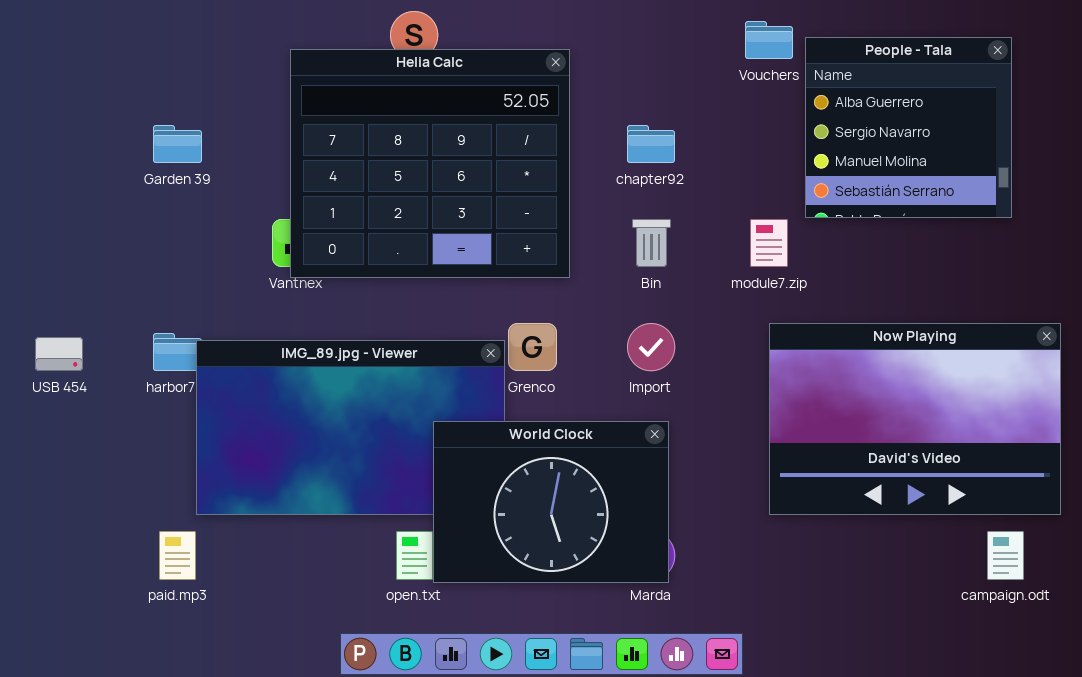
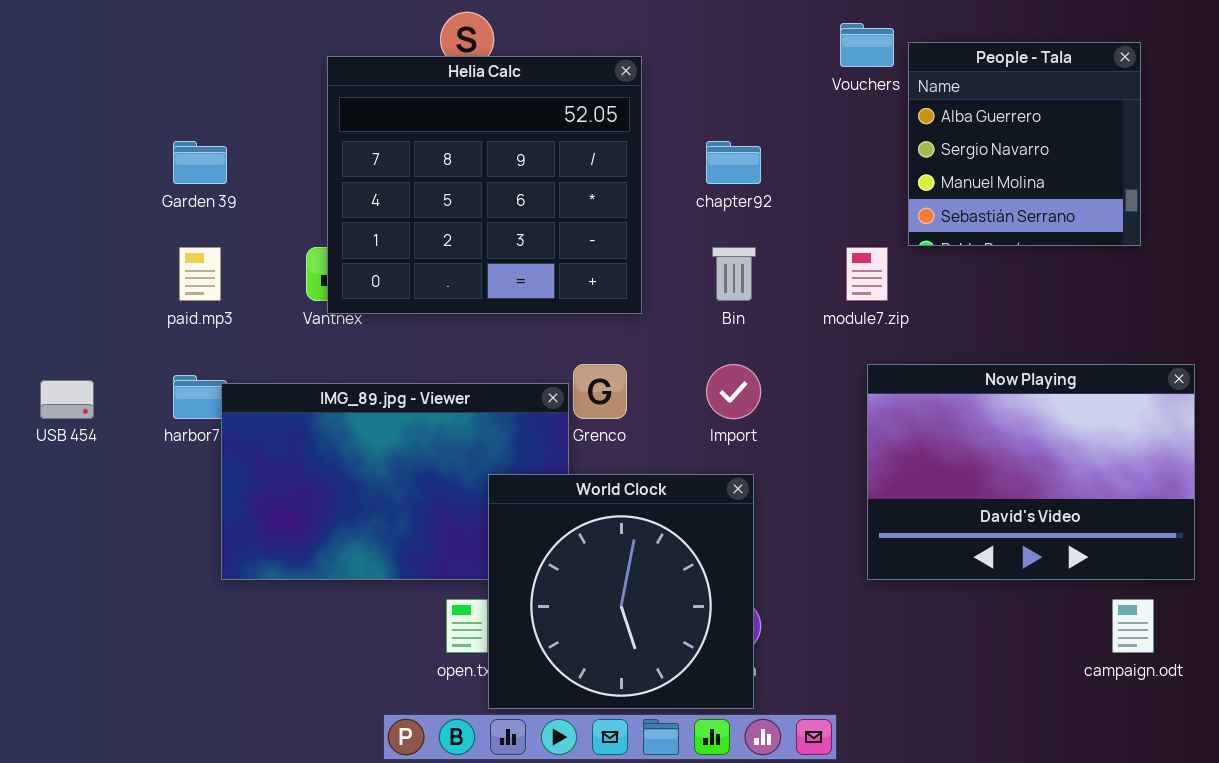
World Clock: [433,421,669,583] -> [488,474,754,709], resized
paid.mp3: [159,531,196,580] -> [179,247,221,301], moved

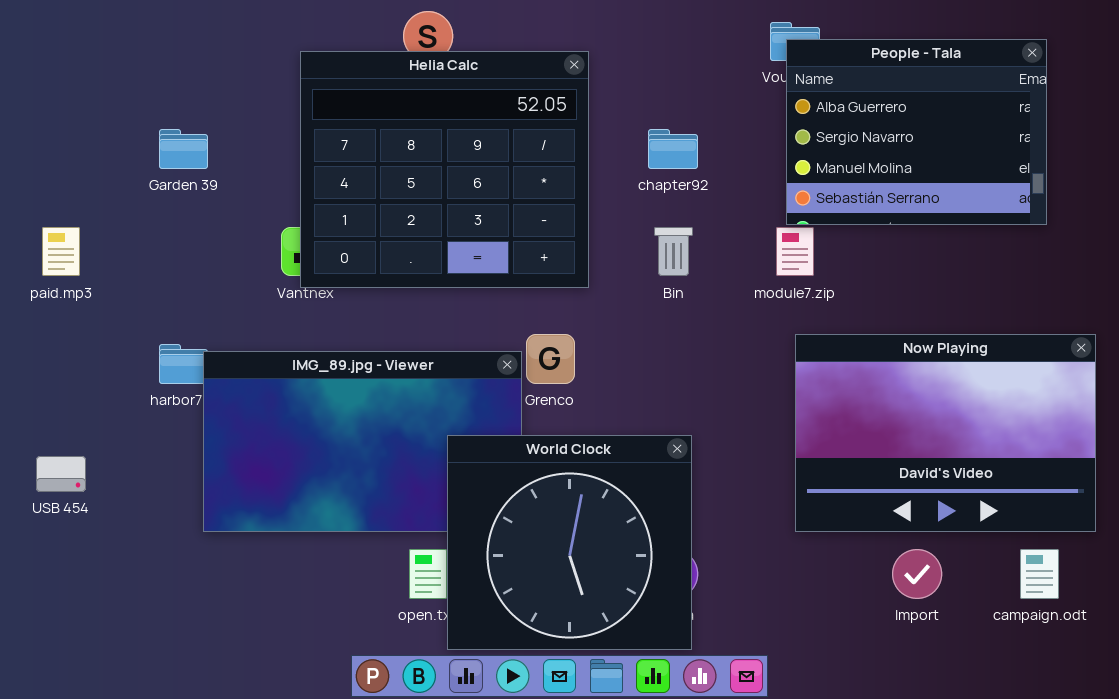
People - Tala: [908,42,1141,246] -> [786,39,1047,225], resized
paid.mp3: [179,247,221,301] -> [42,227,80,276], moved
Import: [706,364,761,419] -> [892,549,942,599], moved
USB 454: [40,380,94,419] -> [36,456,86,492], moved

